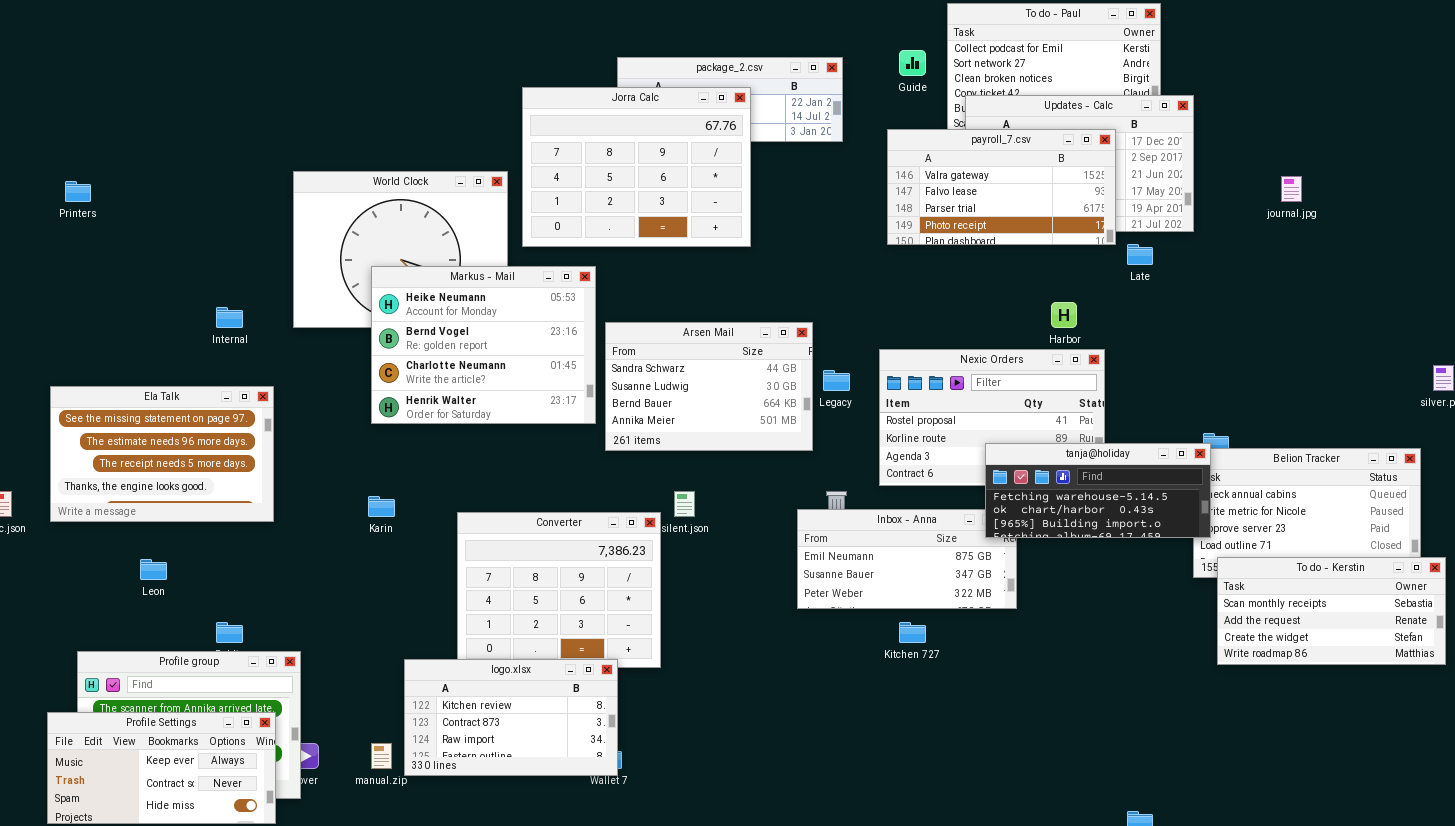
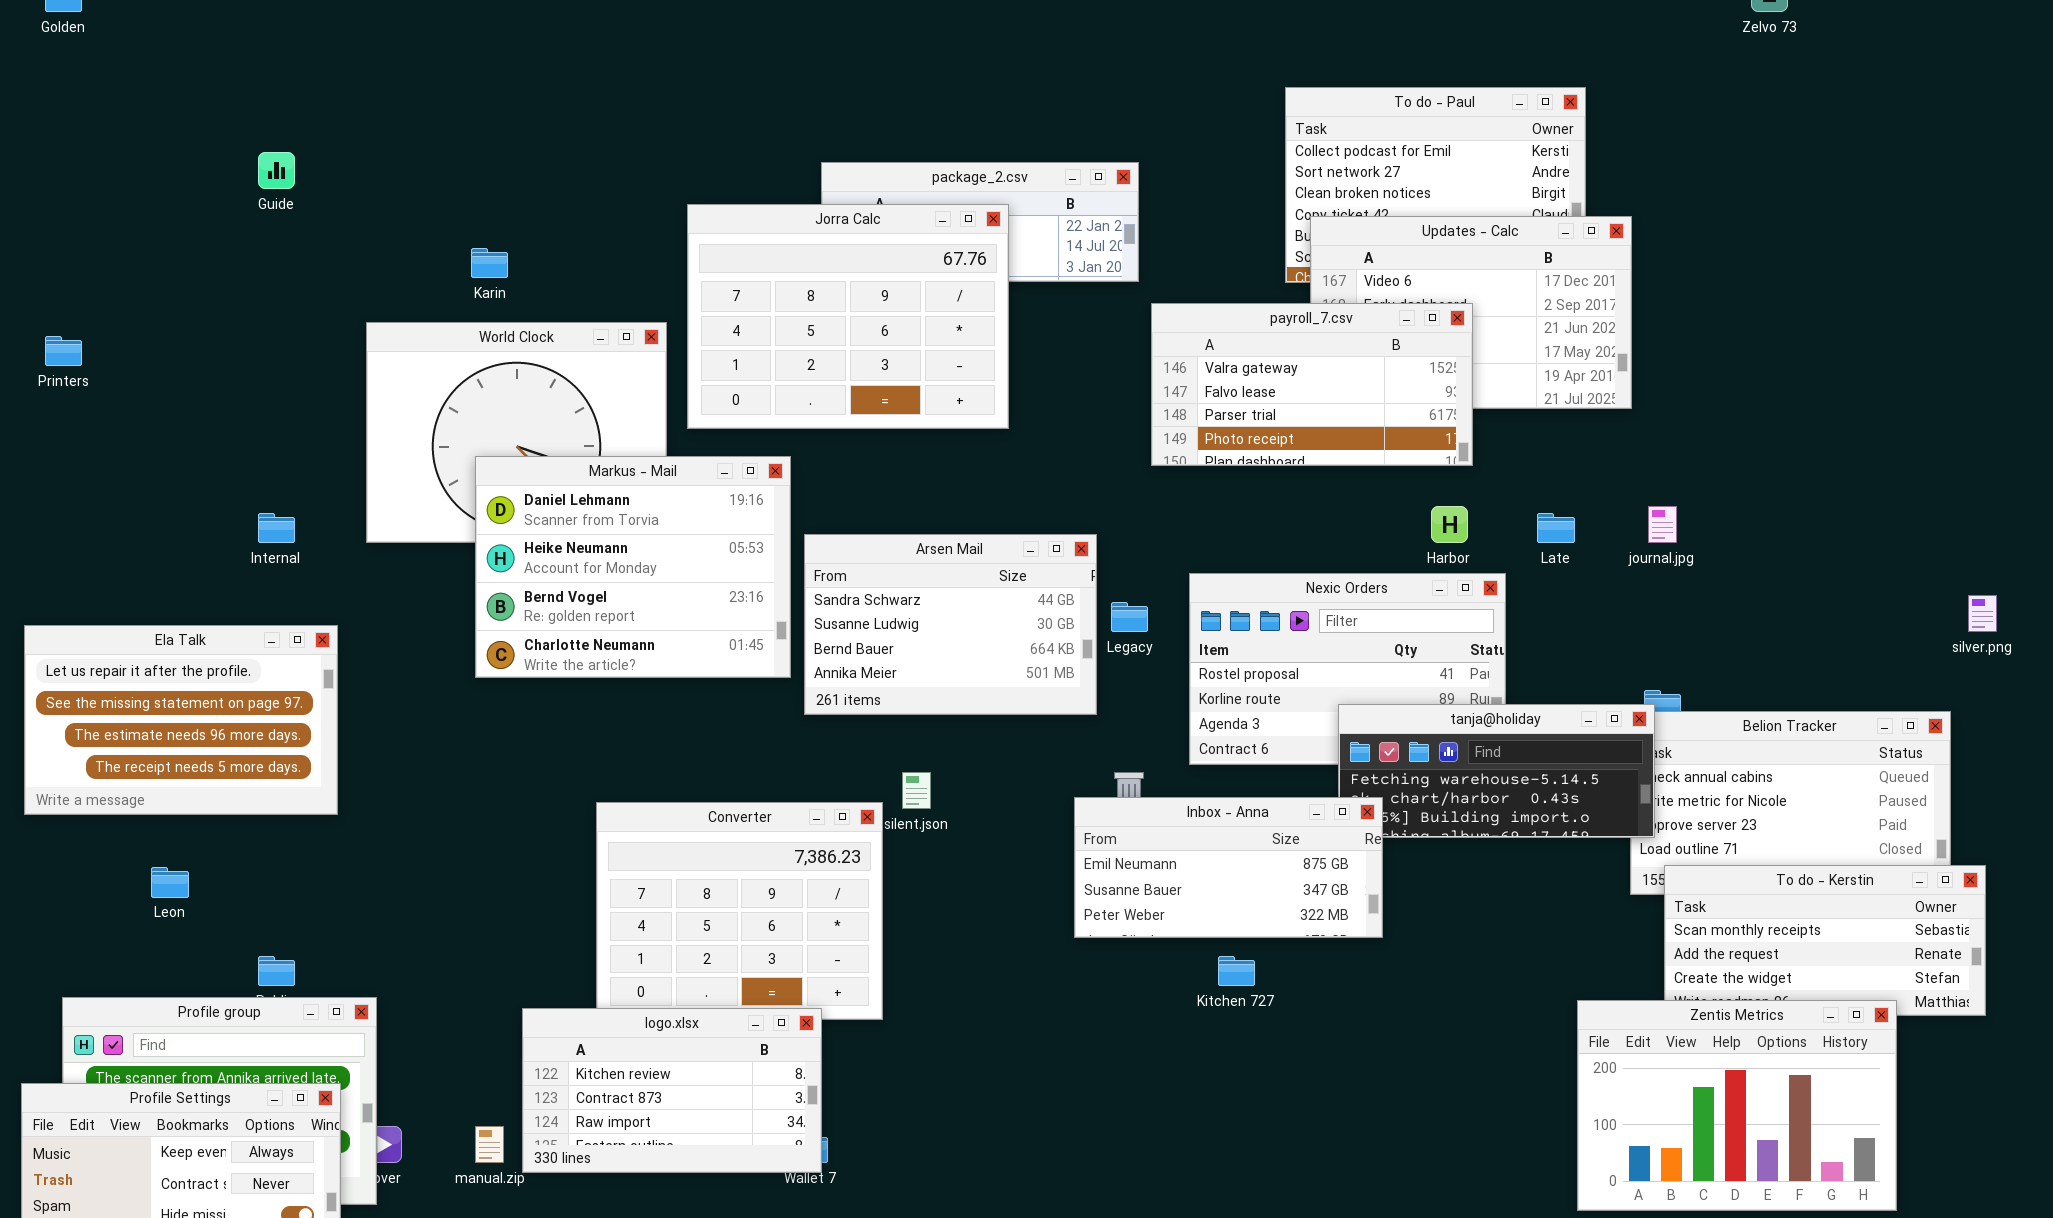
Guide: [899,50,926,76] -> [258,152,295,189], moved
payroll_7.csv: [887,129,1116,245] -> [1151,303,1473,466], moved
journal.jpg: [1281,176,1302,202] -> [1648,506,1677,543], moved
Late: [1127,244,1153,265] -> [1537,513,1575,543], moved
Markus - Mail: [371,266,596,424] -> [475,456,791,678], scrolled up 1 row
Ela Talk: [50,386,274,522] -> [24,625,338,815], scrolled up 1 row
Karin: [368,496,395,517] -> [471,248,508,278], moved
Inbox - Anna: [797,509,1017,609] -> [1074,797,1383,938], raised
Zentis Metrics: none -> [1577,1000,1897,1211], opened

